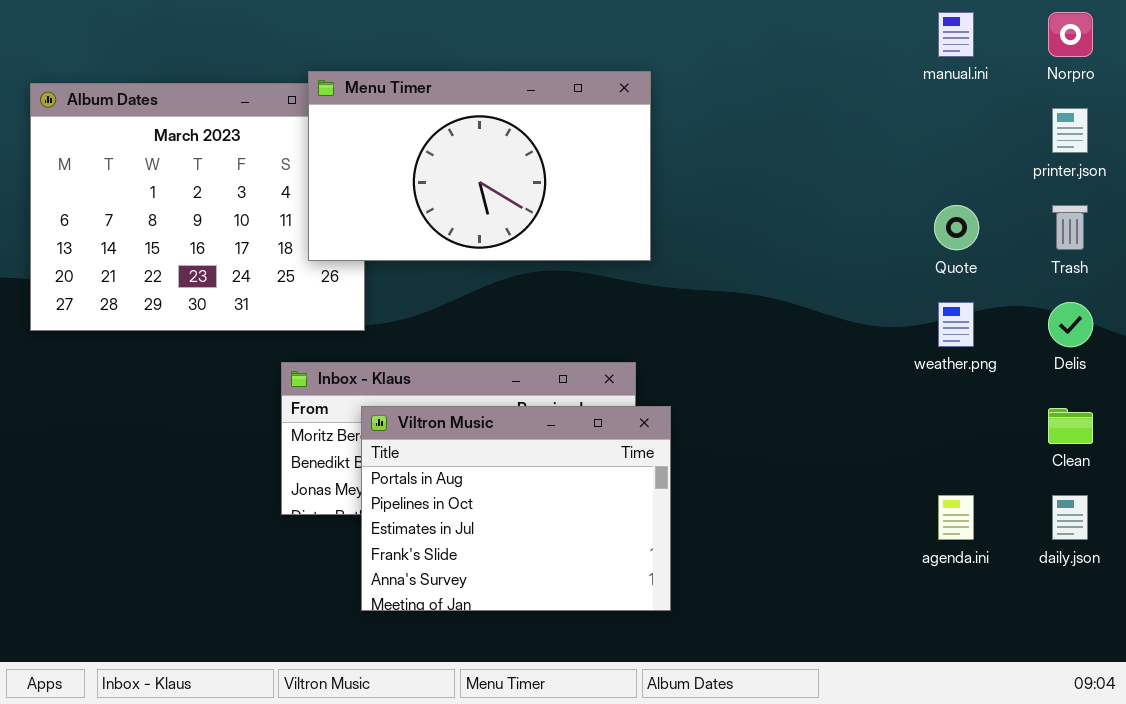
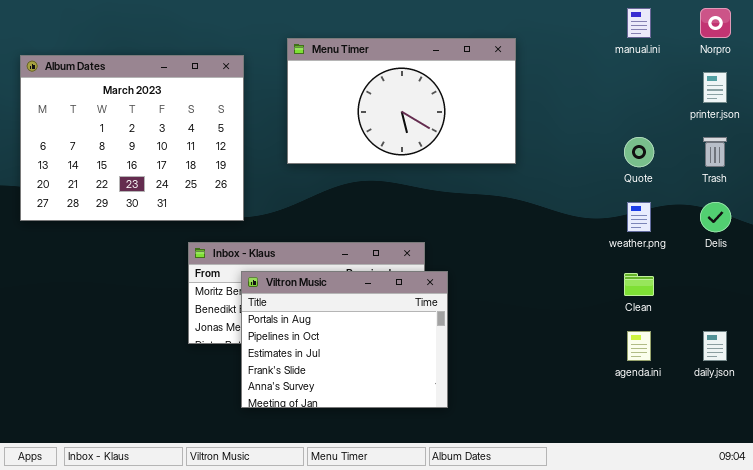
Menu Timer: [308,71,651,261] -> [287,38,516,164], moved
Clean: [1048,408,1093,444] -> [624,273,654,296], moved

